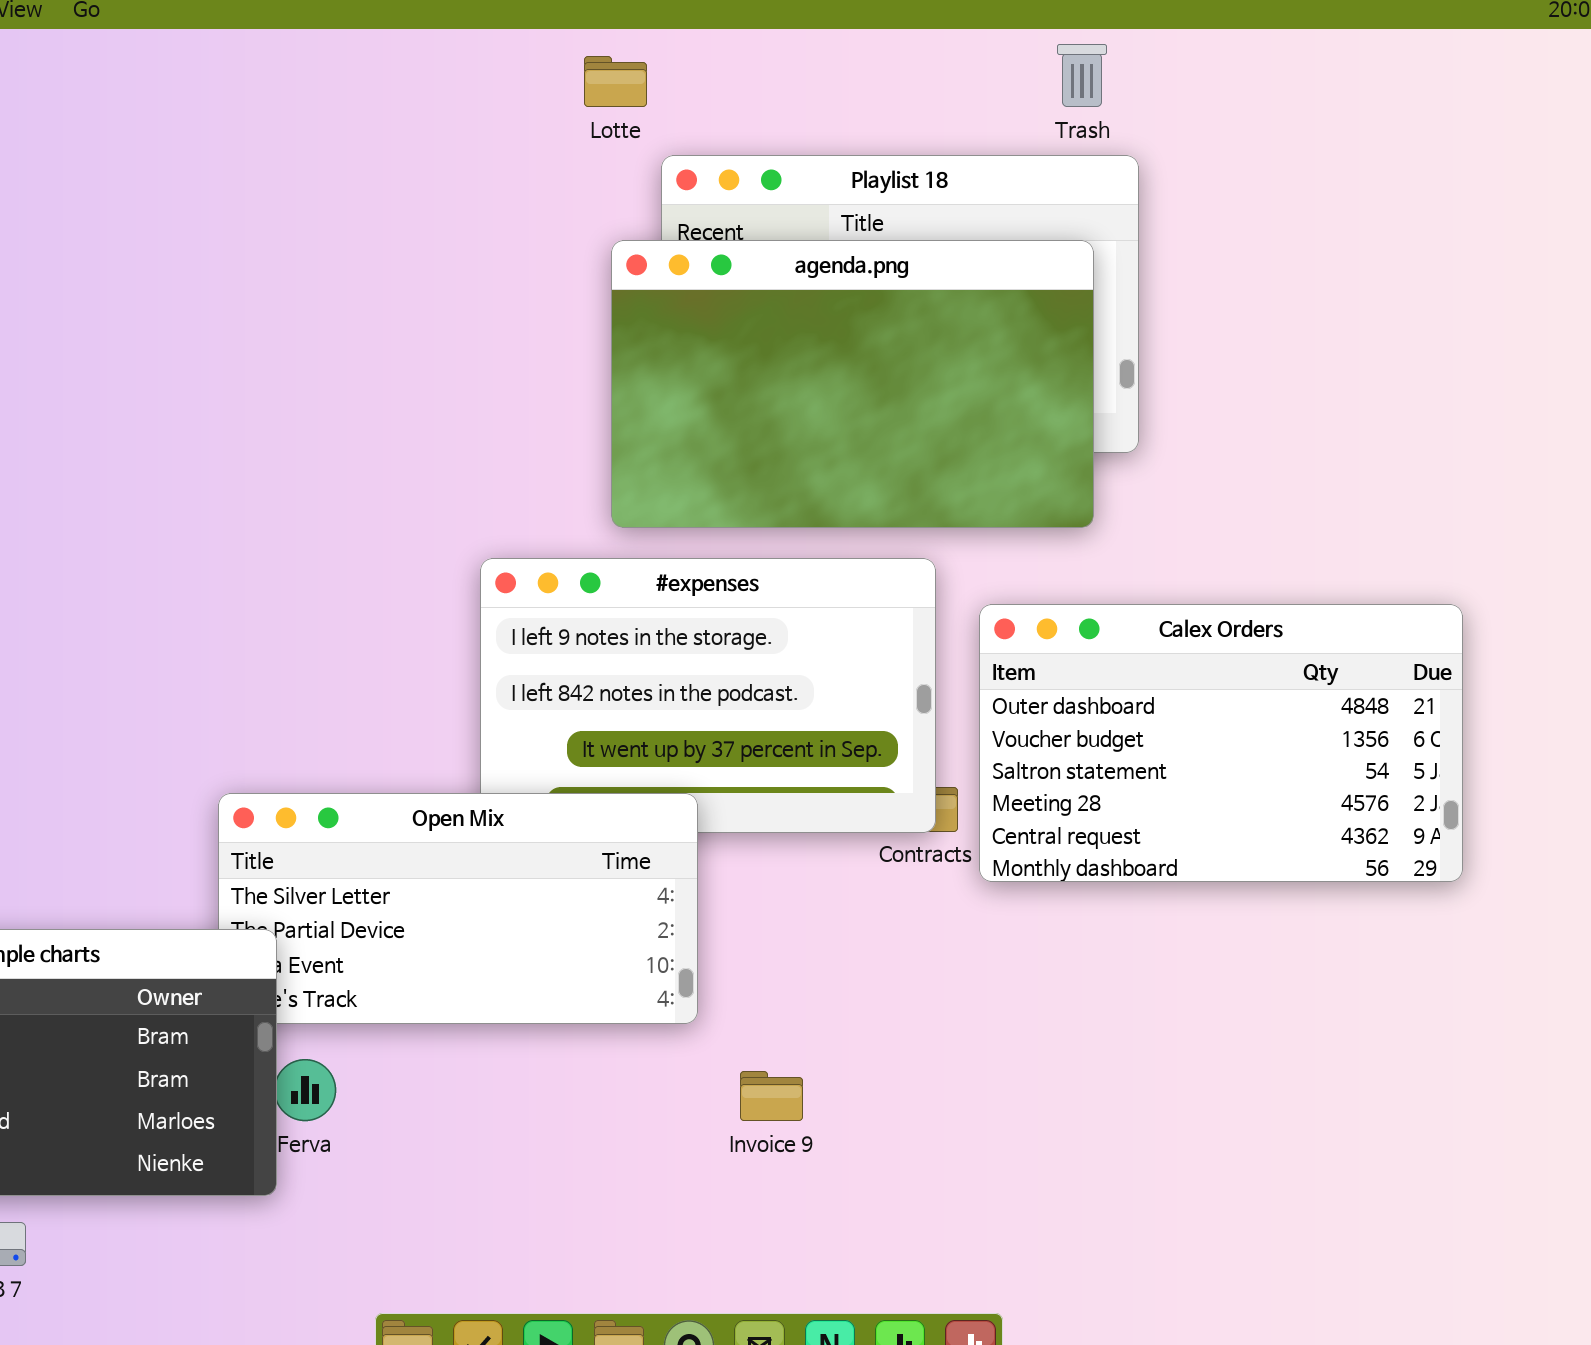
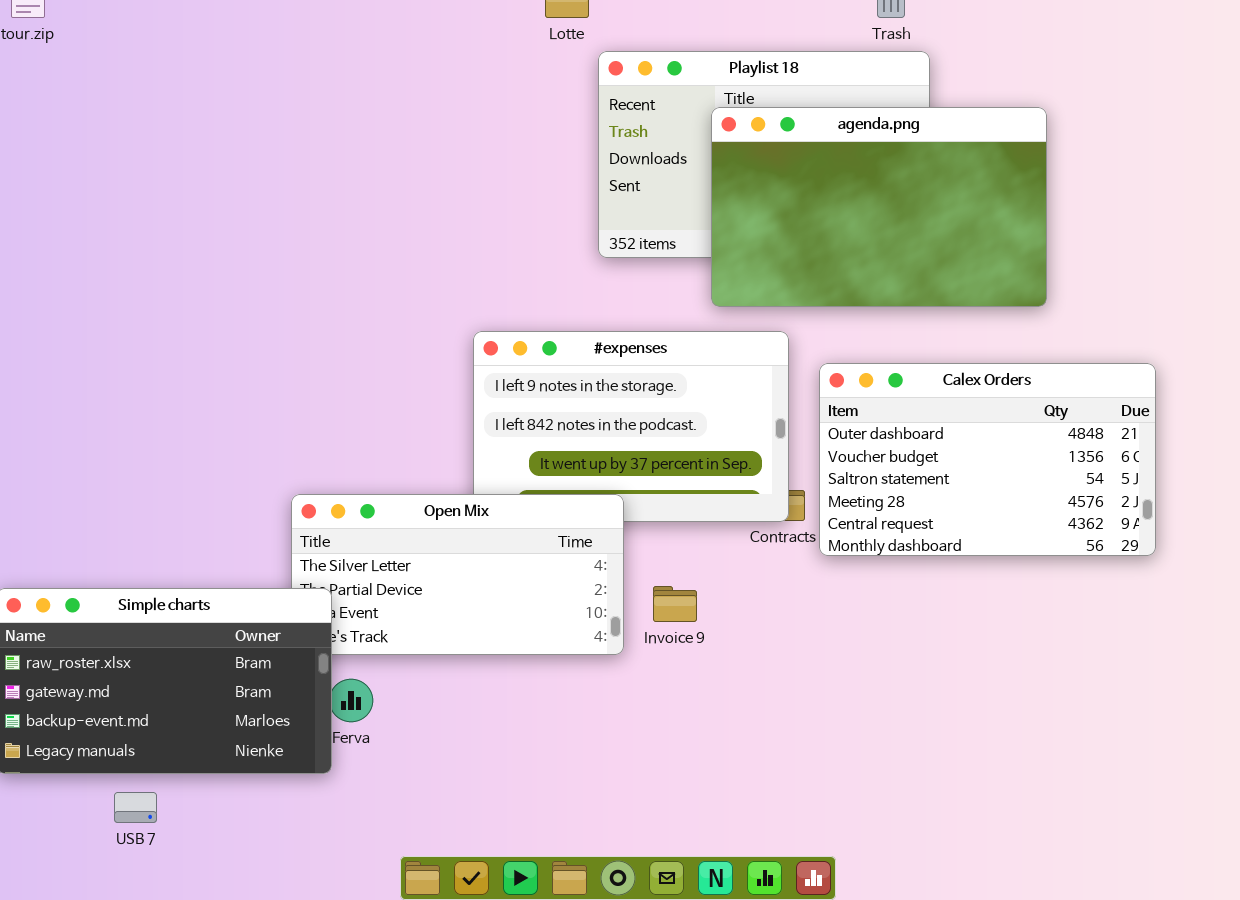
agenda.png: [611,240,1094,528] -> [711,107,1047,307], moved
Invoice 9: [740,1071,803,1121] -> [653,586,697,622], moved

